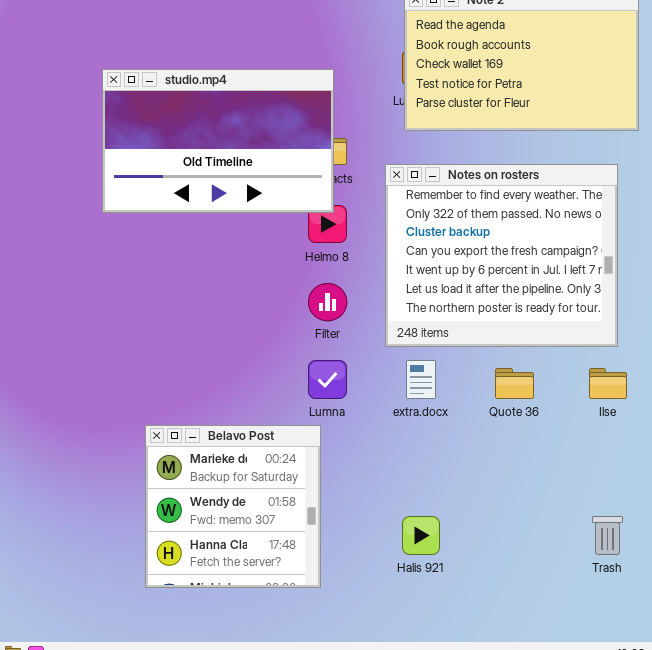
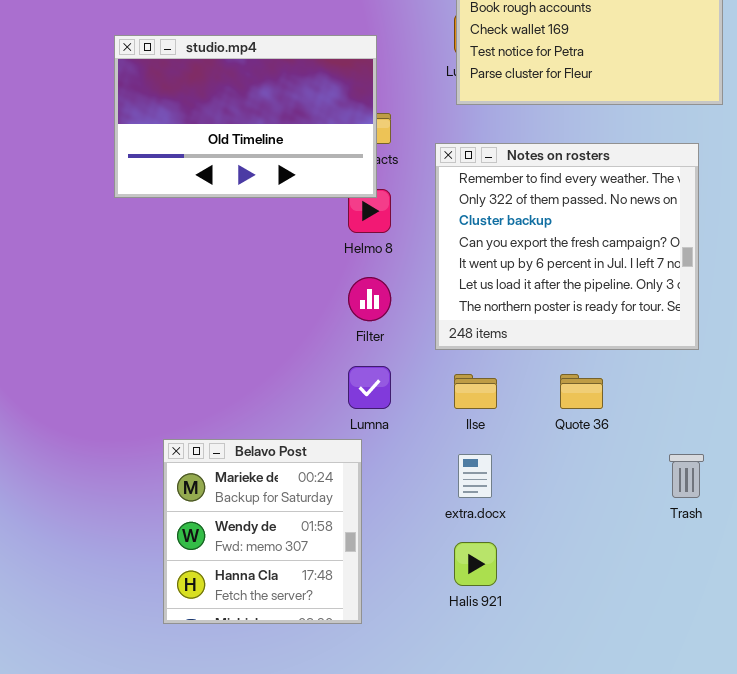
extra.docx: [406,360,436,399] -> [458,454,492,498], moved
Ilse: [589,368,627,399] -> [454,374,497,409], moved
Trash: [592,516,623,555] -> [669,454,704,498], moved

